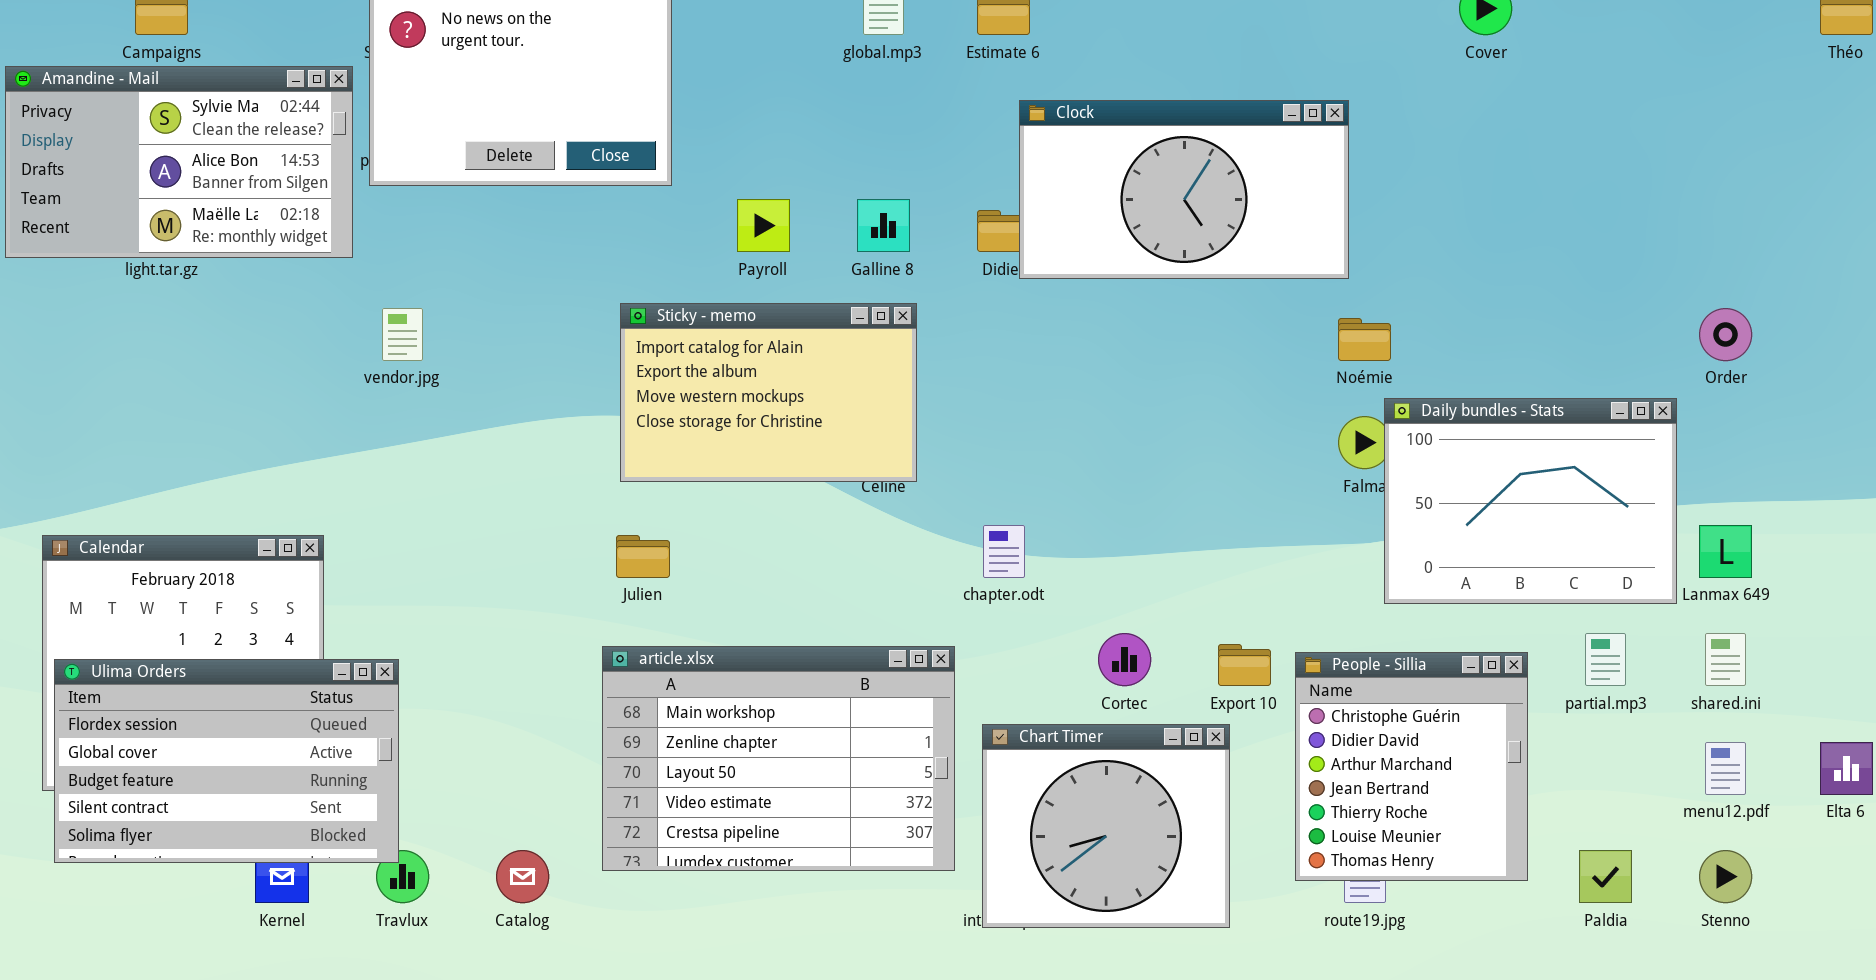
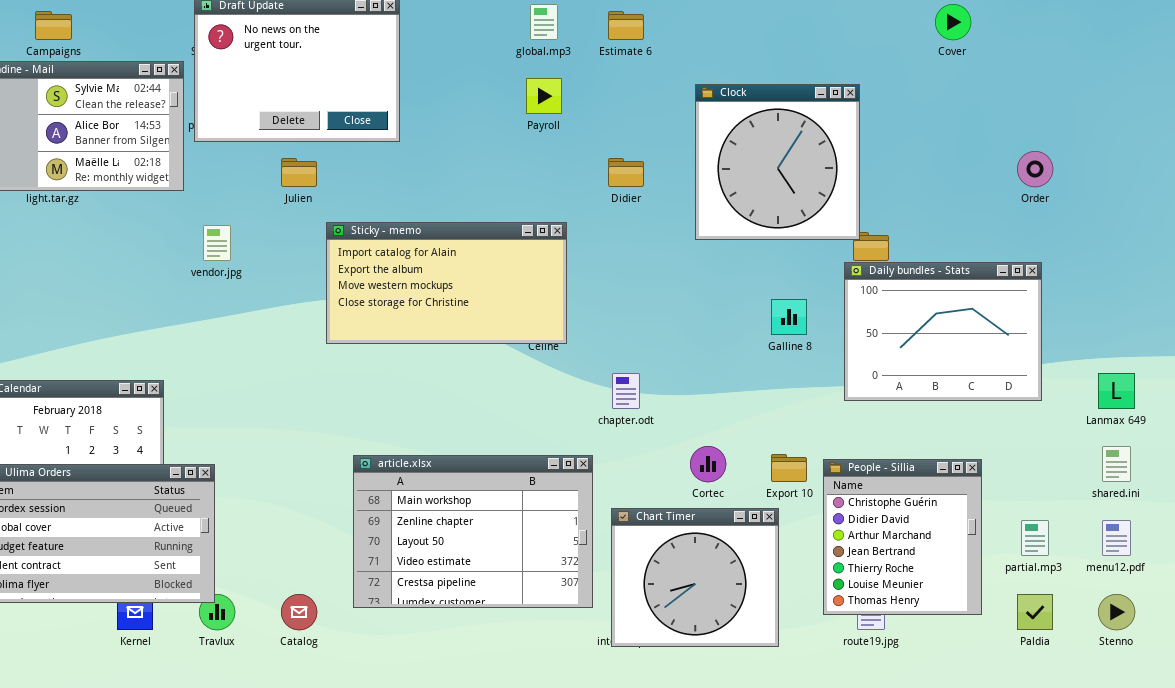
Clock: [1019,100,1349,279] -> [695,84,860,240], resized
Payroll: [737,199,790,252] -> [526,78,562,114], moved
Galline 8: [857,199,910,252] -> [771,299,807,335], moved
Sticky - memo: [620,303,917,482] -> [326,222,567,344], resized
Order: [1699,308,1752,361] -> [1017,151,1053,187], moved
Daily bundles - Stats: [1384,398,1677,604] -> [844,262,1042,401], moved
Julien: [616,535,670,578] -> [281,158,317,187], moved
partial.mp3: [1585,633,1626,686] -> [1021,520,1049,556], moved

